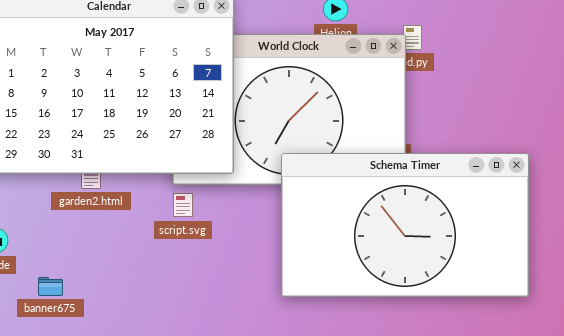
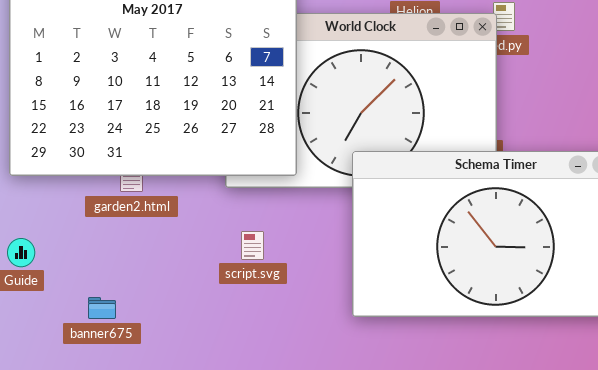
script.svg: [173,193,193,217] -> [241,231,264,260], moved
banner675: [38,277,63,296] -> [88,297,116,319], moved

